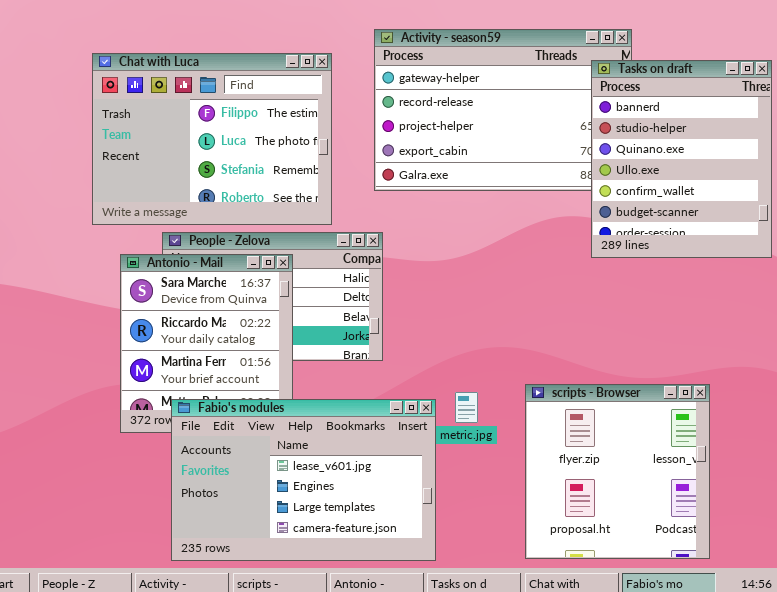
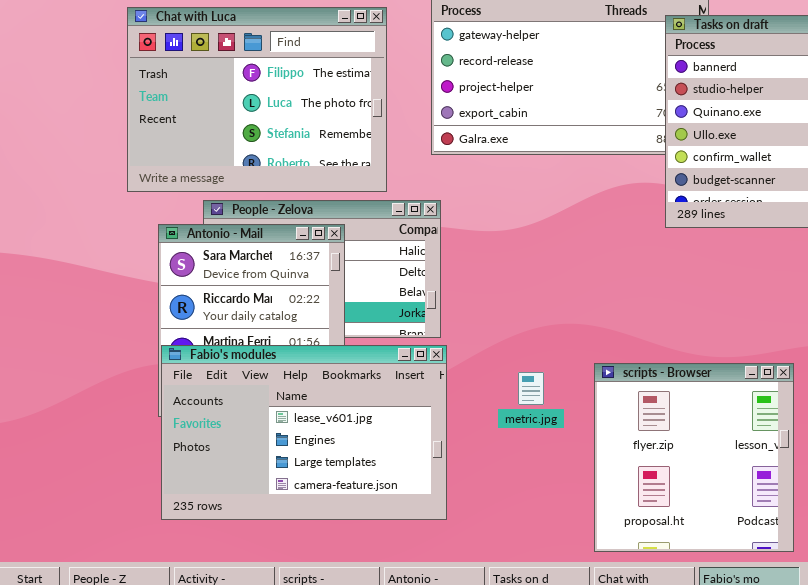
Fabio's modules: [171,399,436,561] -> [161,345,447,520], moved

